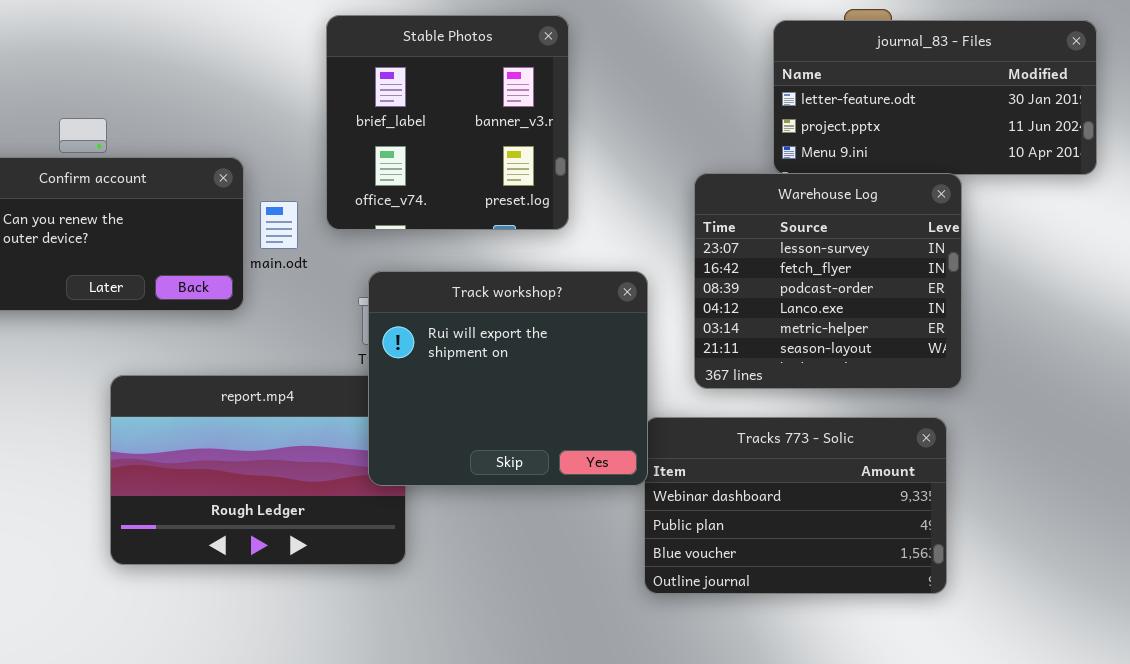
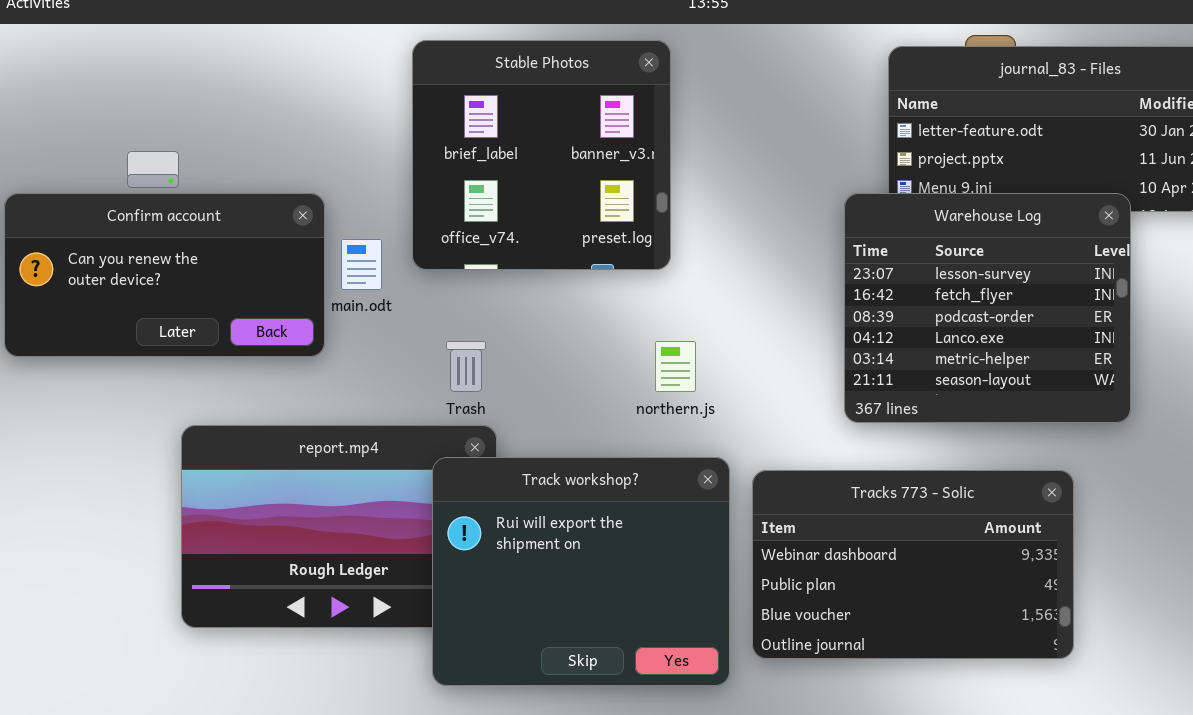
Warehouse Log: [694,173,962,389] -> [844,193,1131,423], moved
Track workshop?: [368,271,648,486] -> [432,457,730,686], moved

